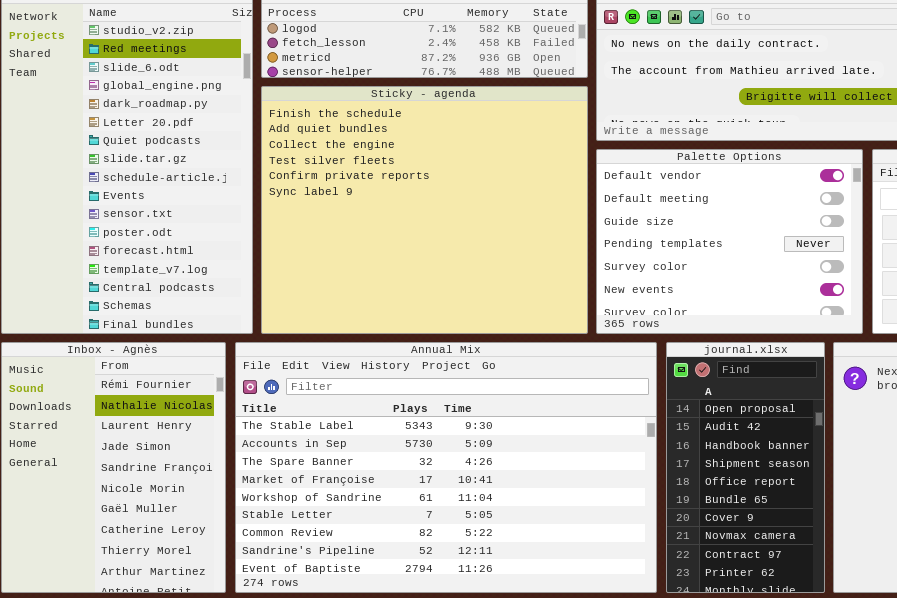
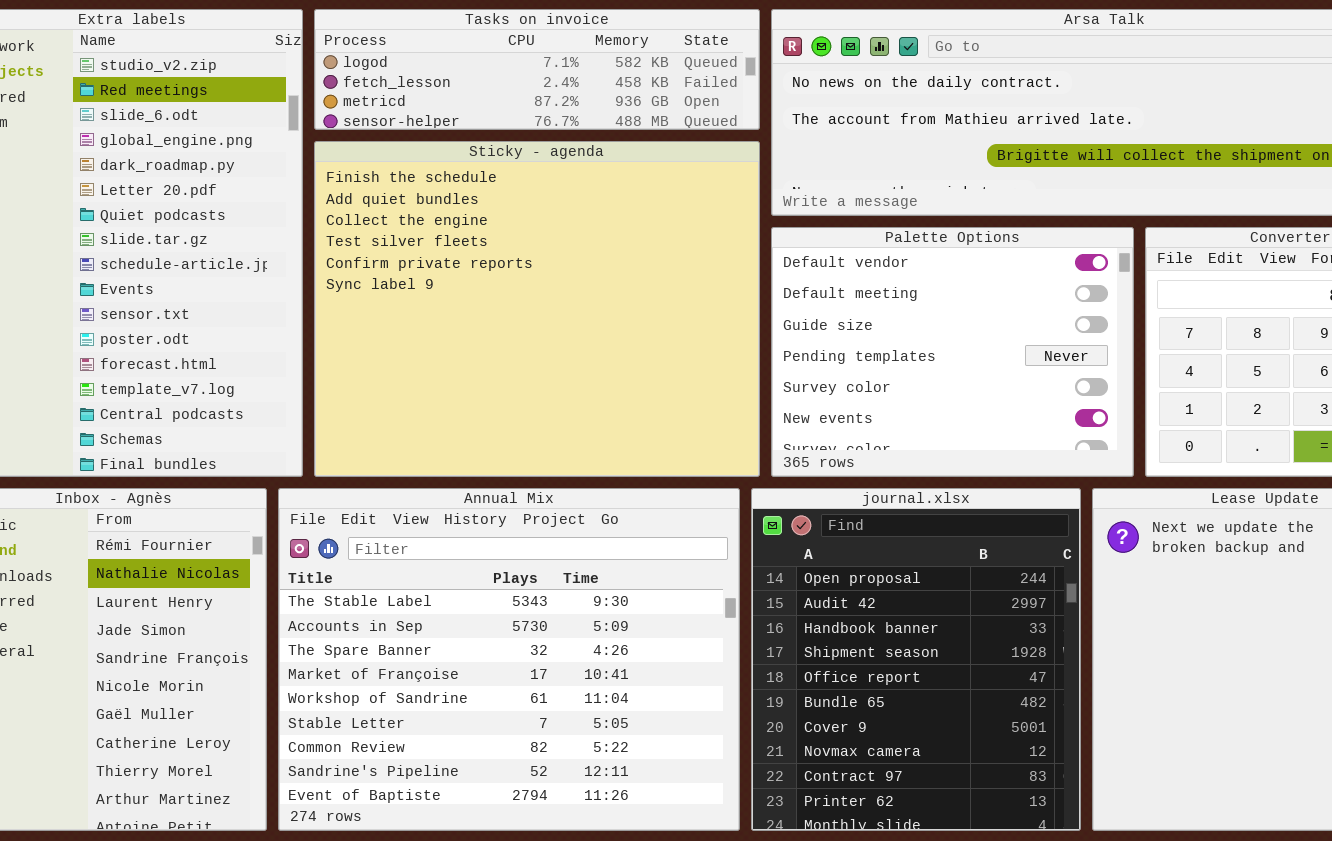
Annual Mix: [235,342,657,593] -> [278,488,740,831], resized
journal.xlsx: [666,342,825,593] -> [751,488,1081,831], resized

